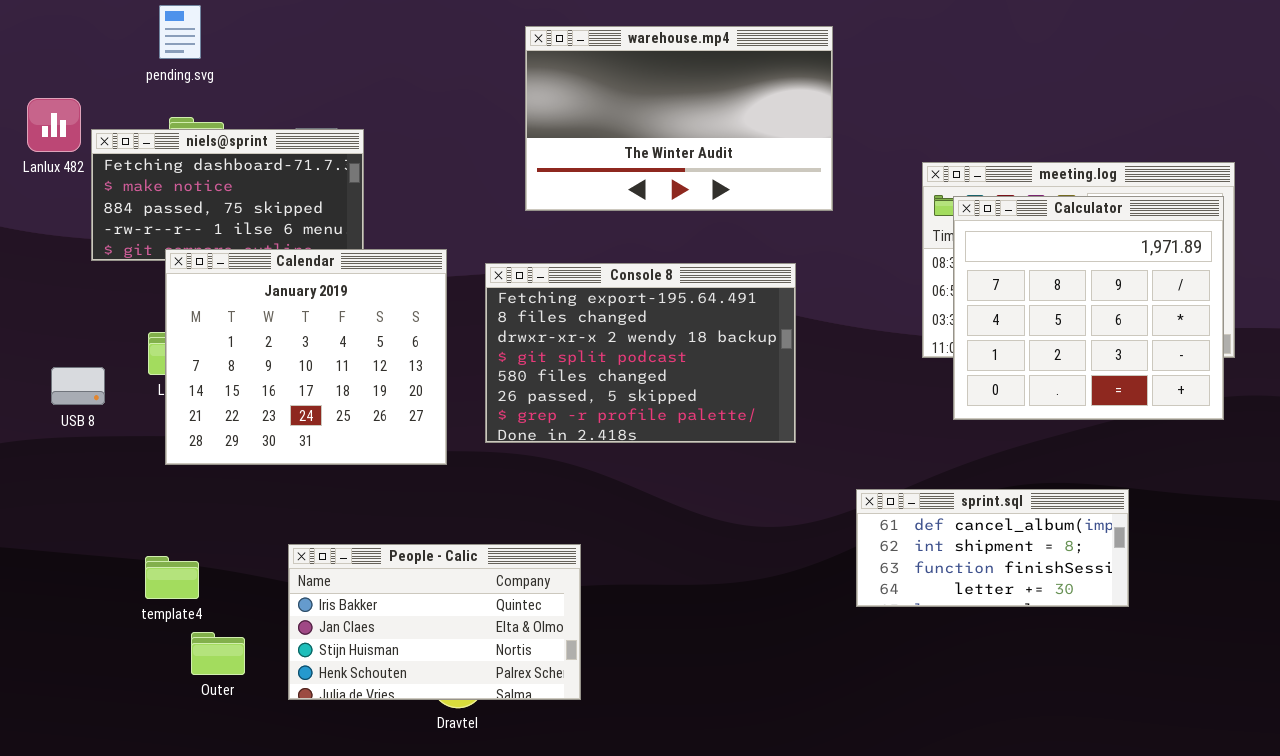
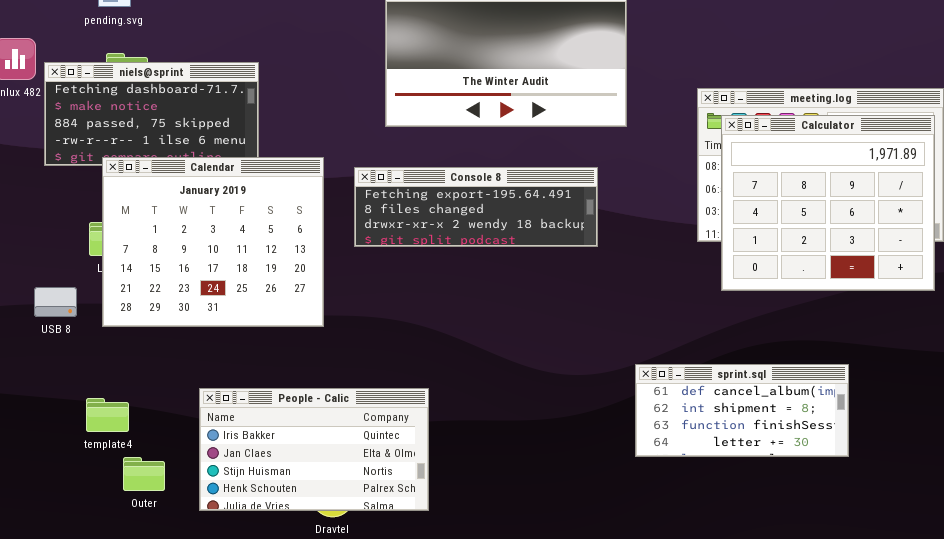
Console 8: [485,263,796,443] -> [354,167,598,247], resized
USB 8: [51,367,105,405] -> [34,287,77,317], moved
sprint.sql: [856,489,1129,607] -> [635,364,849,457], moved

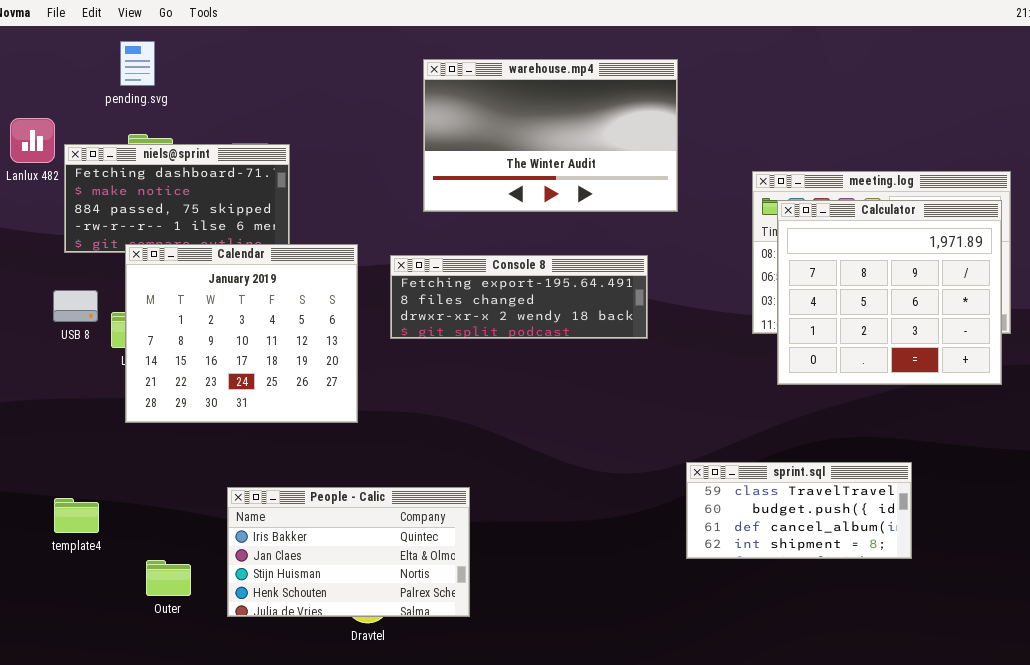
USB 8: [34,287,77,317] -> [53,290,98,322], moved
sprint.sql: [635,364,849,457] -> [686,462,912,559], scrolled up 2 rows
template4: [86,398,129,432] -> [54,498,99,533], moved

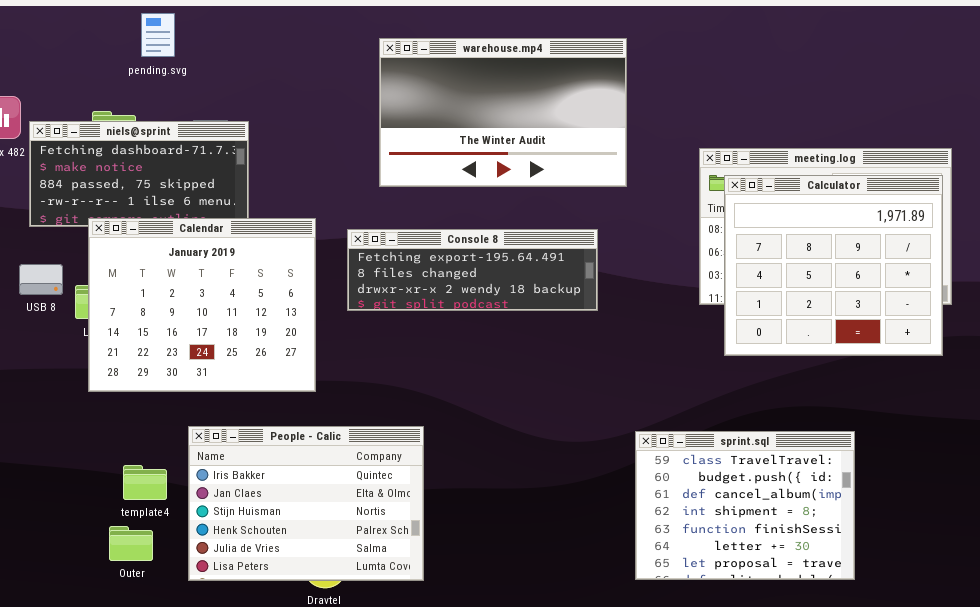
pending.svg: [120,41,155,86] -> [141,13,175,57], moved
sprint.sql: [686,462,912,559] -> [635,431,855,580], resized
People - Calic: [227,487,470,617] -> [188,426,424,581], resized
template4: [54,498,99,533] -> [123,465,167,500], moved

